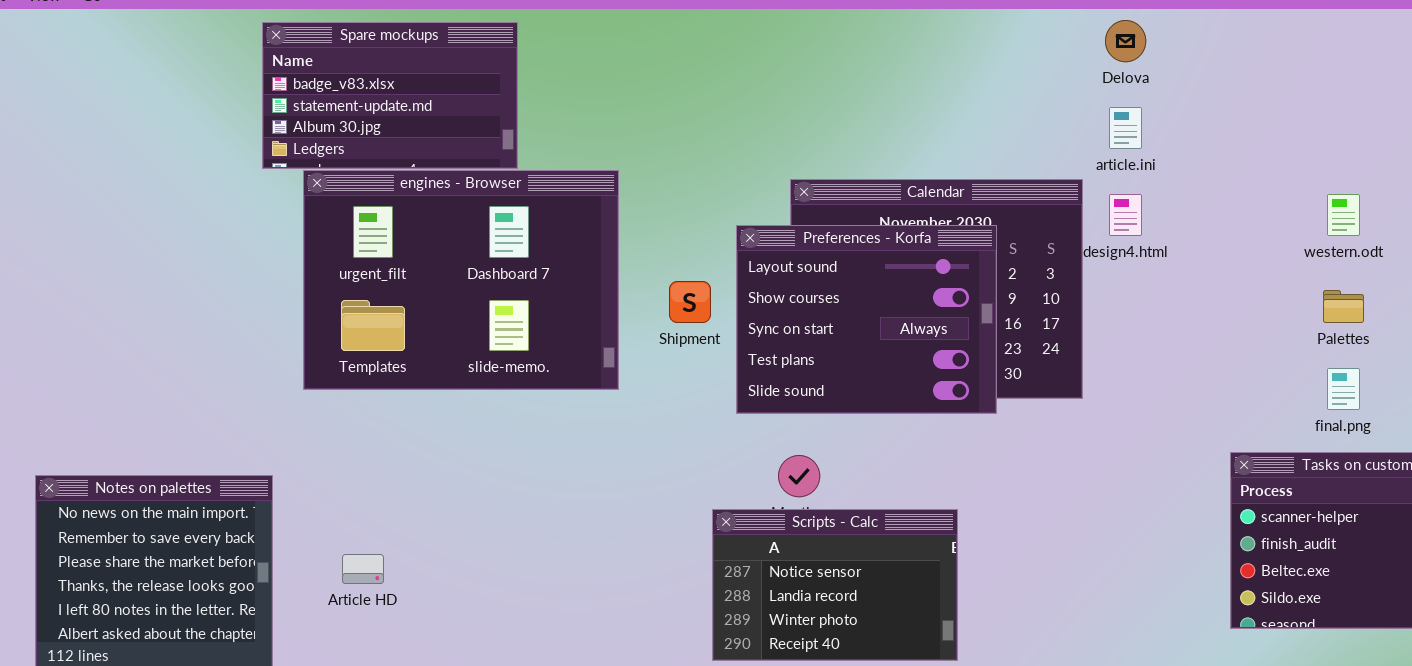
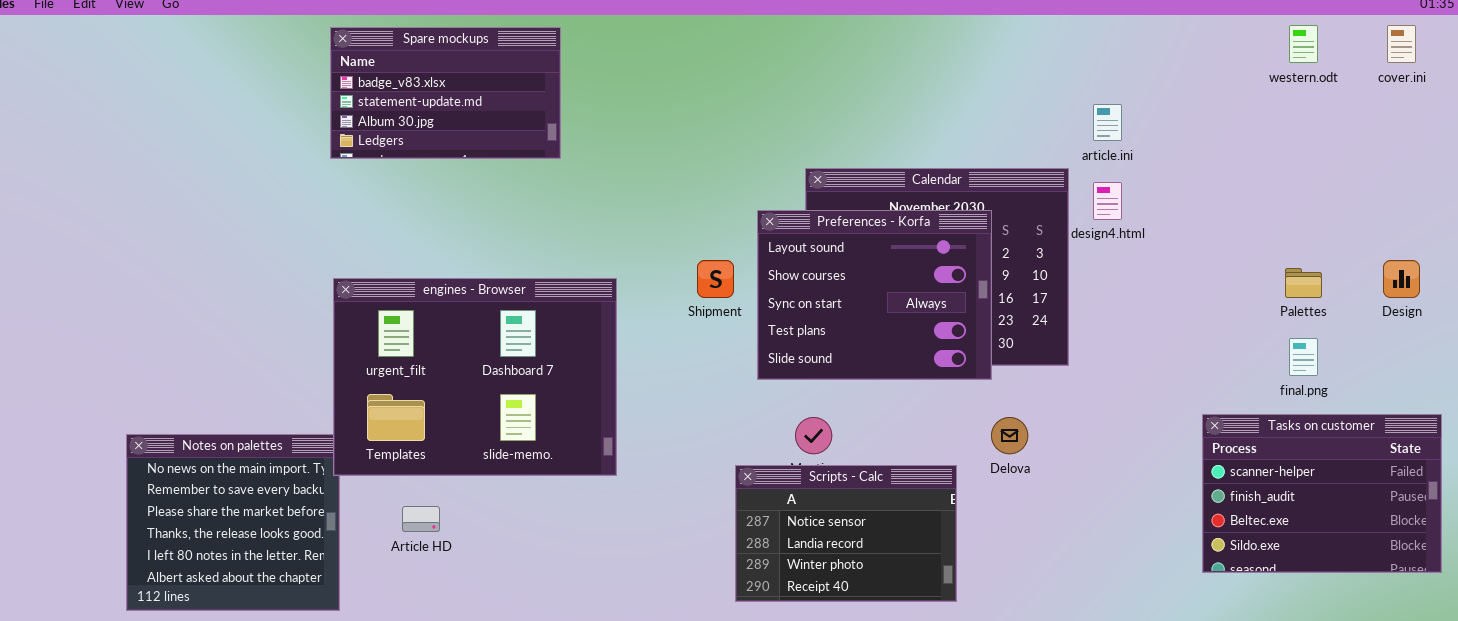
Delova: [1105,20,1146,62] -> [991,417,1028,454], moved
engines - Browser: [303,170,619,390] -> [333,278,617,476], moved
western.odt: [1327,194,1360,236] -> [1289,25,1318,63], moved

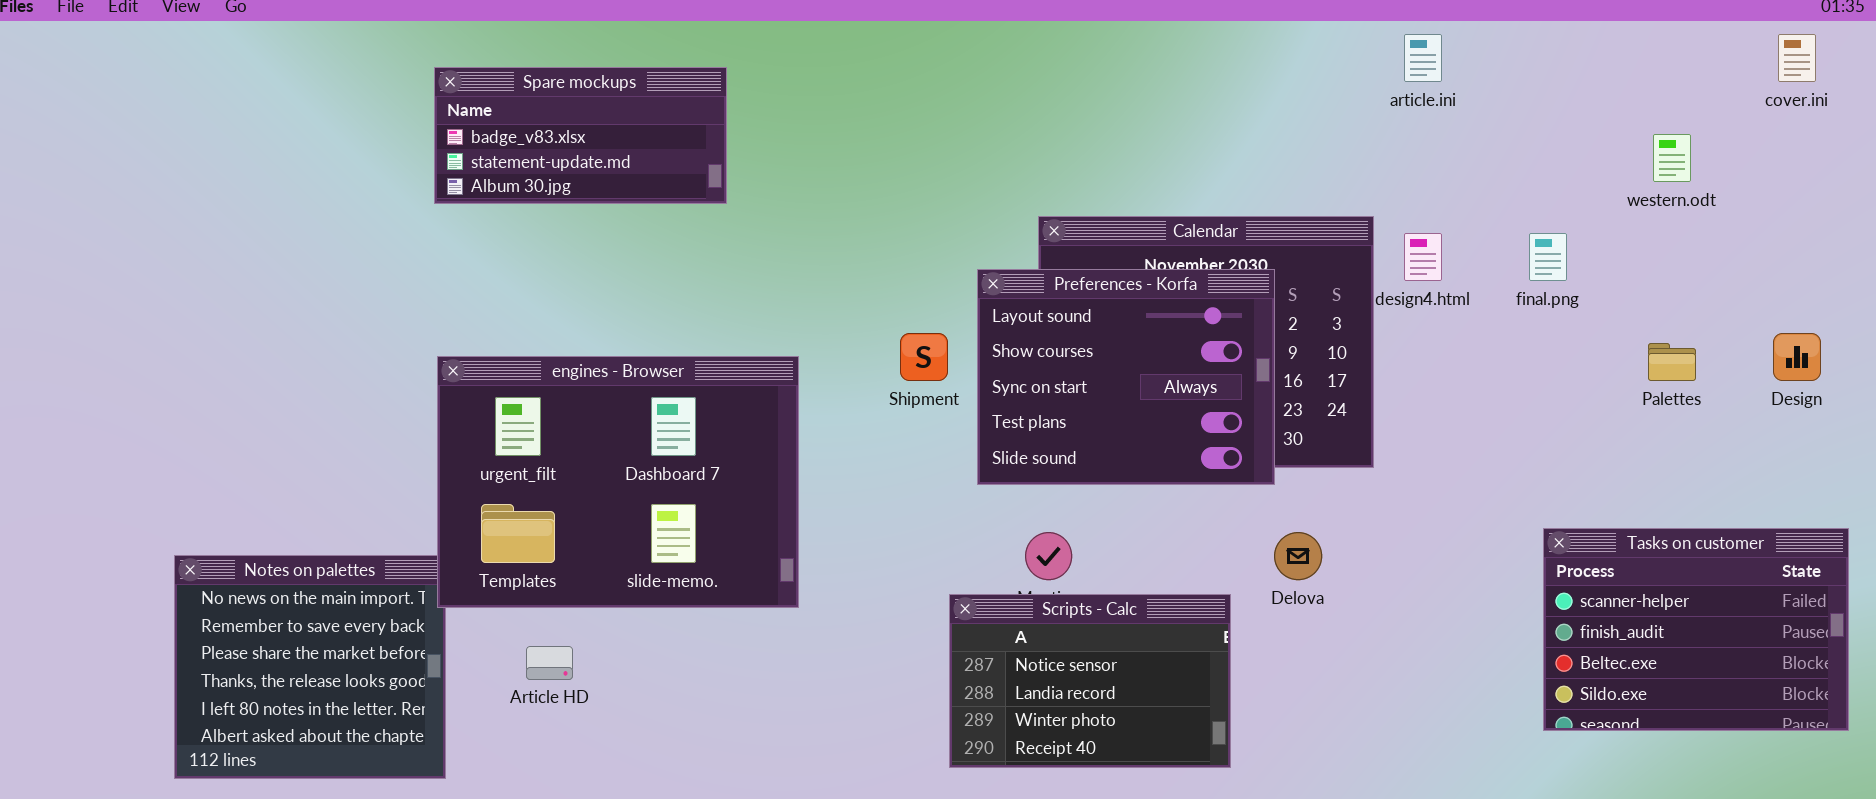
western.odt: [1289,25,1318,63] -> [1653,134,1691,182], moved
Spare mockups: [330,27,561,159] -> [434,67,727,204], resized
article.ini: [1093,104,1122,141] -> [1404,34,1442,82], moved
final.png: [1289,338,1318,376] -> [1529,233,1567,281], moved

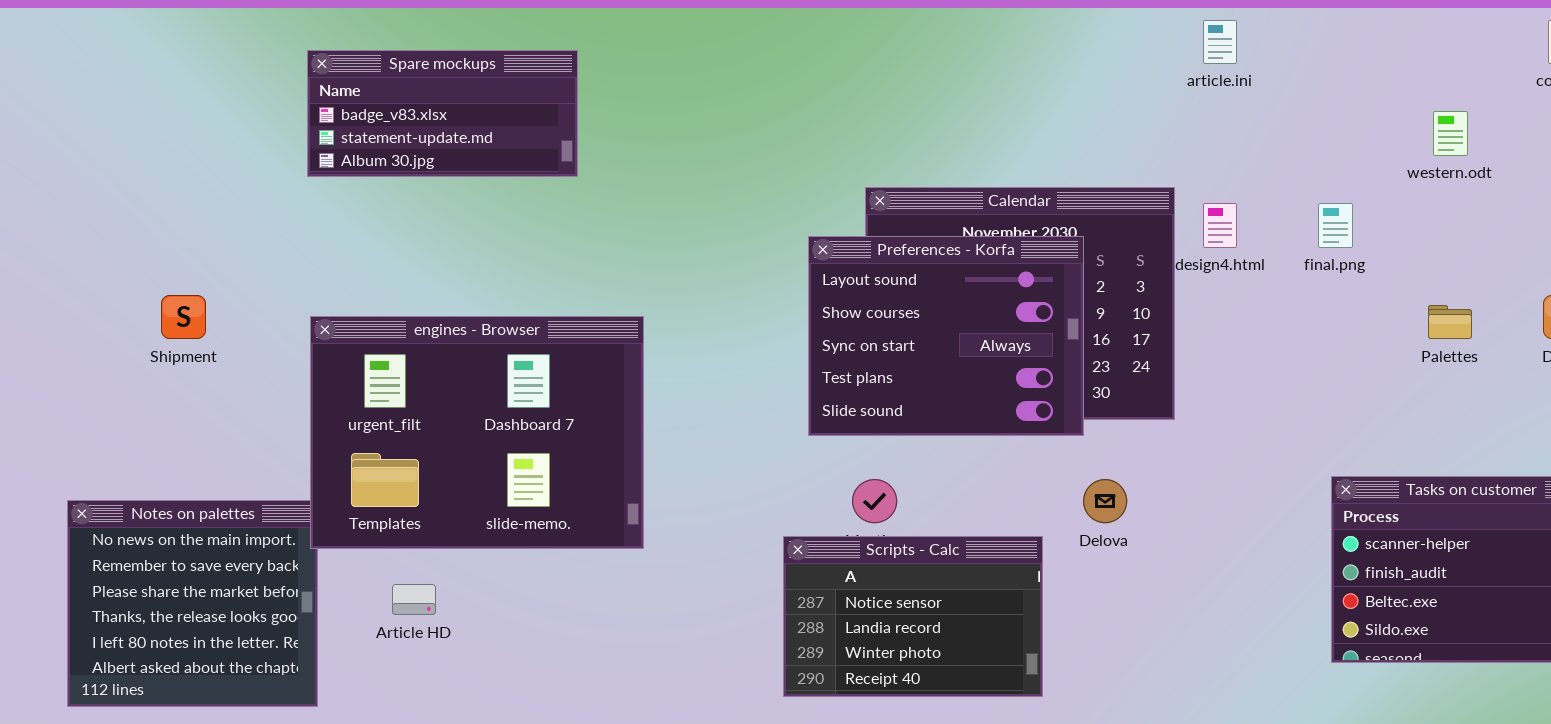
Shipment: [900,333,948,381] -> [161,295,206,339], moved

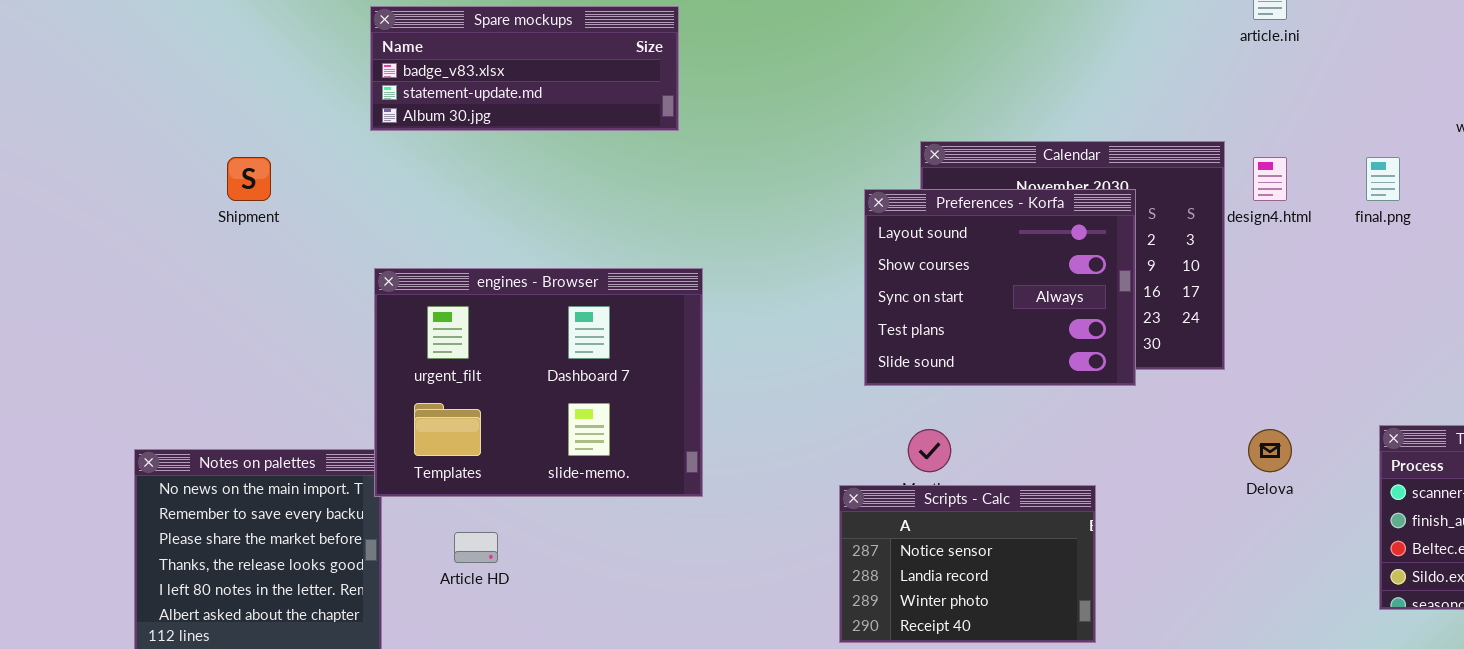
Spare mockups: [307,50,578,177] -> [370,6,679,131], resized
Shipment: [161,295,206,339] -> [227,157,271,201], moved
Delova: [1083,479,1127,523] -> [1248,429,1292,472], moved

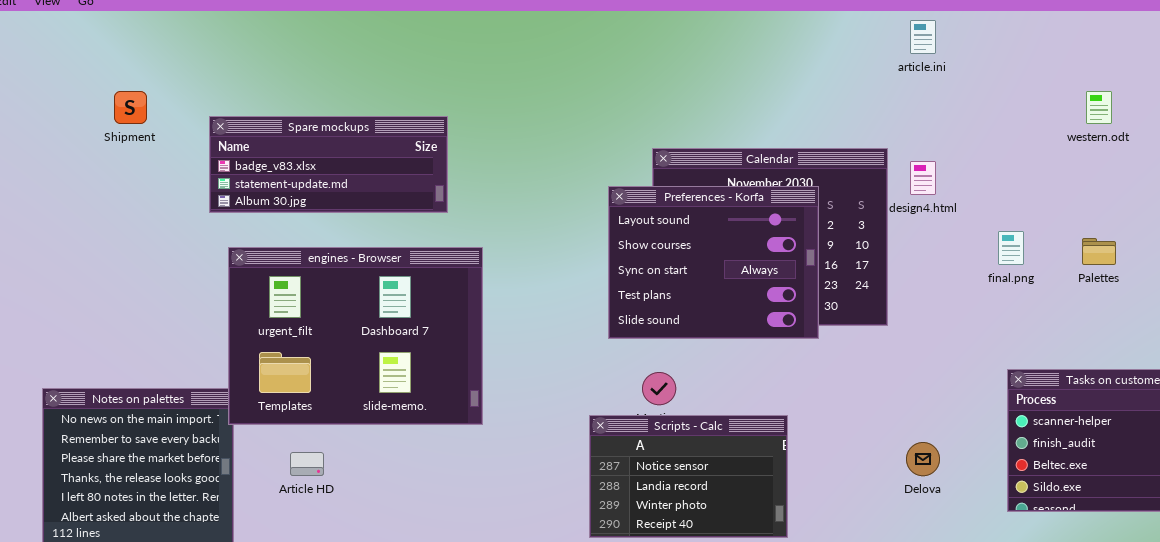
Spare mockups: [370,6,679,131] -> [209,116,448,213], moved
Shipment: [227,157,271,201] -> [114,91,147,124], moved
final.png: [1366,157,1400,201] -> [998,231,1024,265], moved
Delova: [1248,429,1292,472] -> [906,442,940,476], moved

